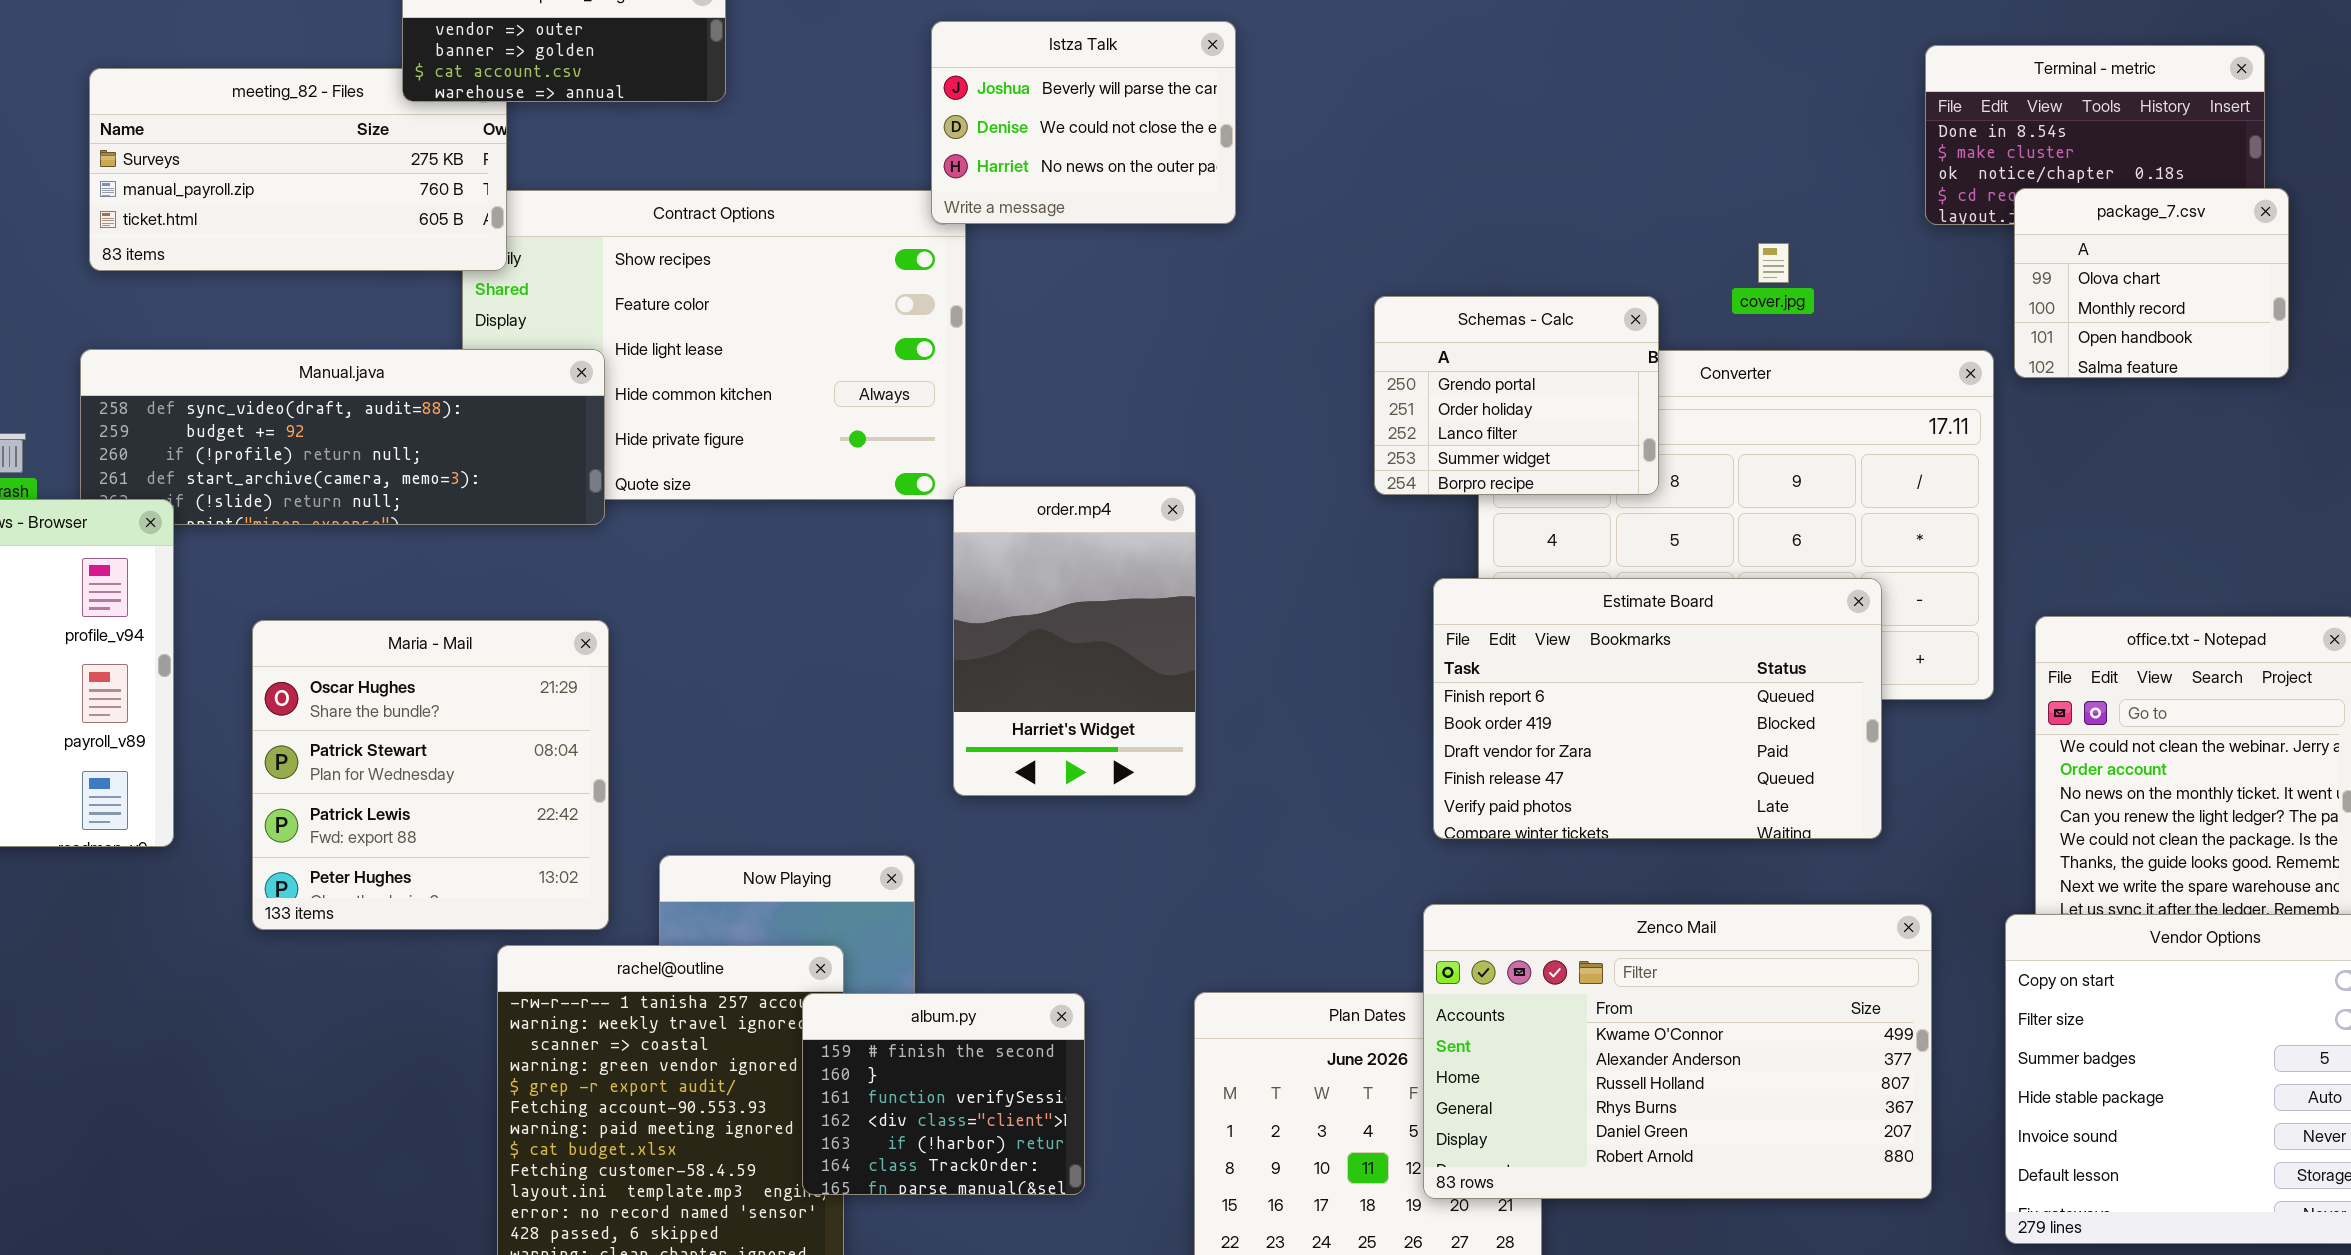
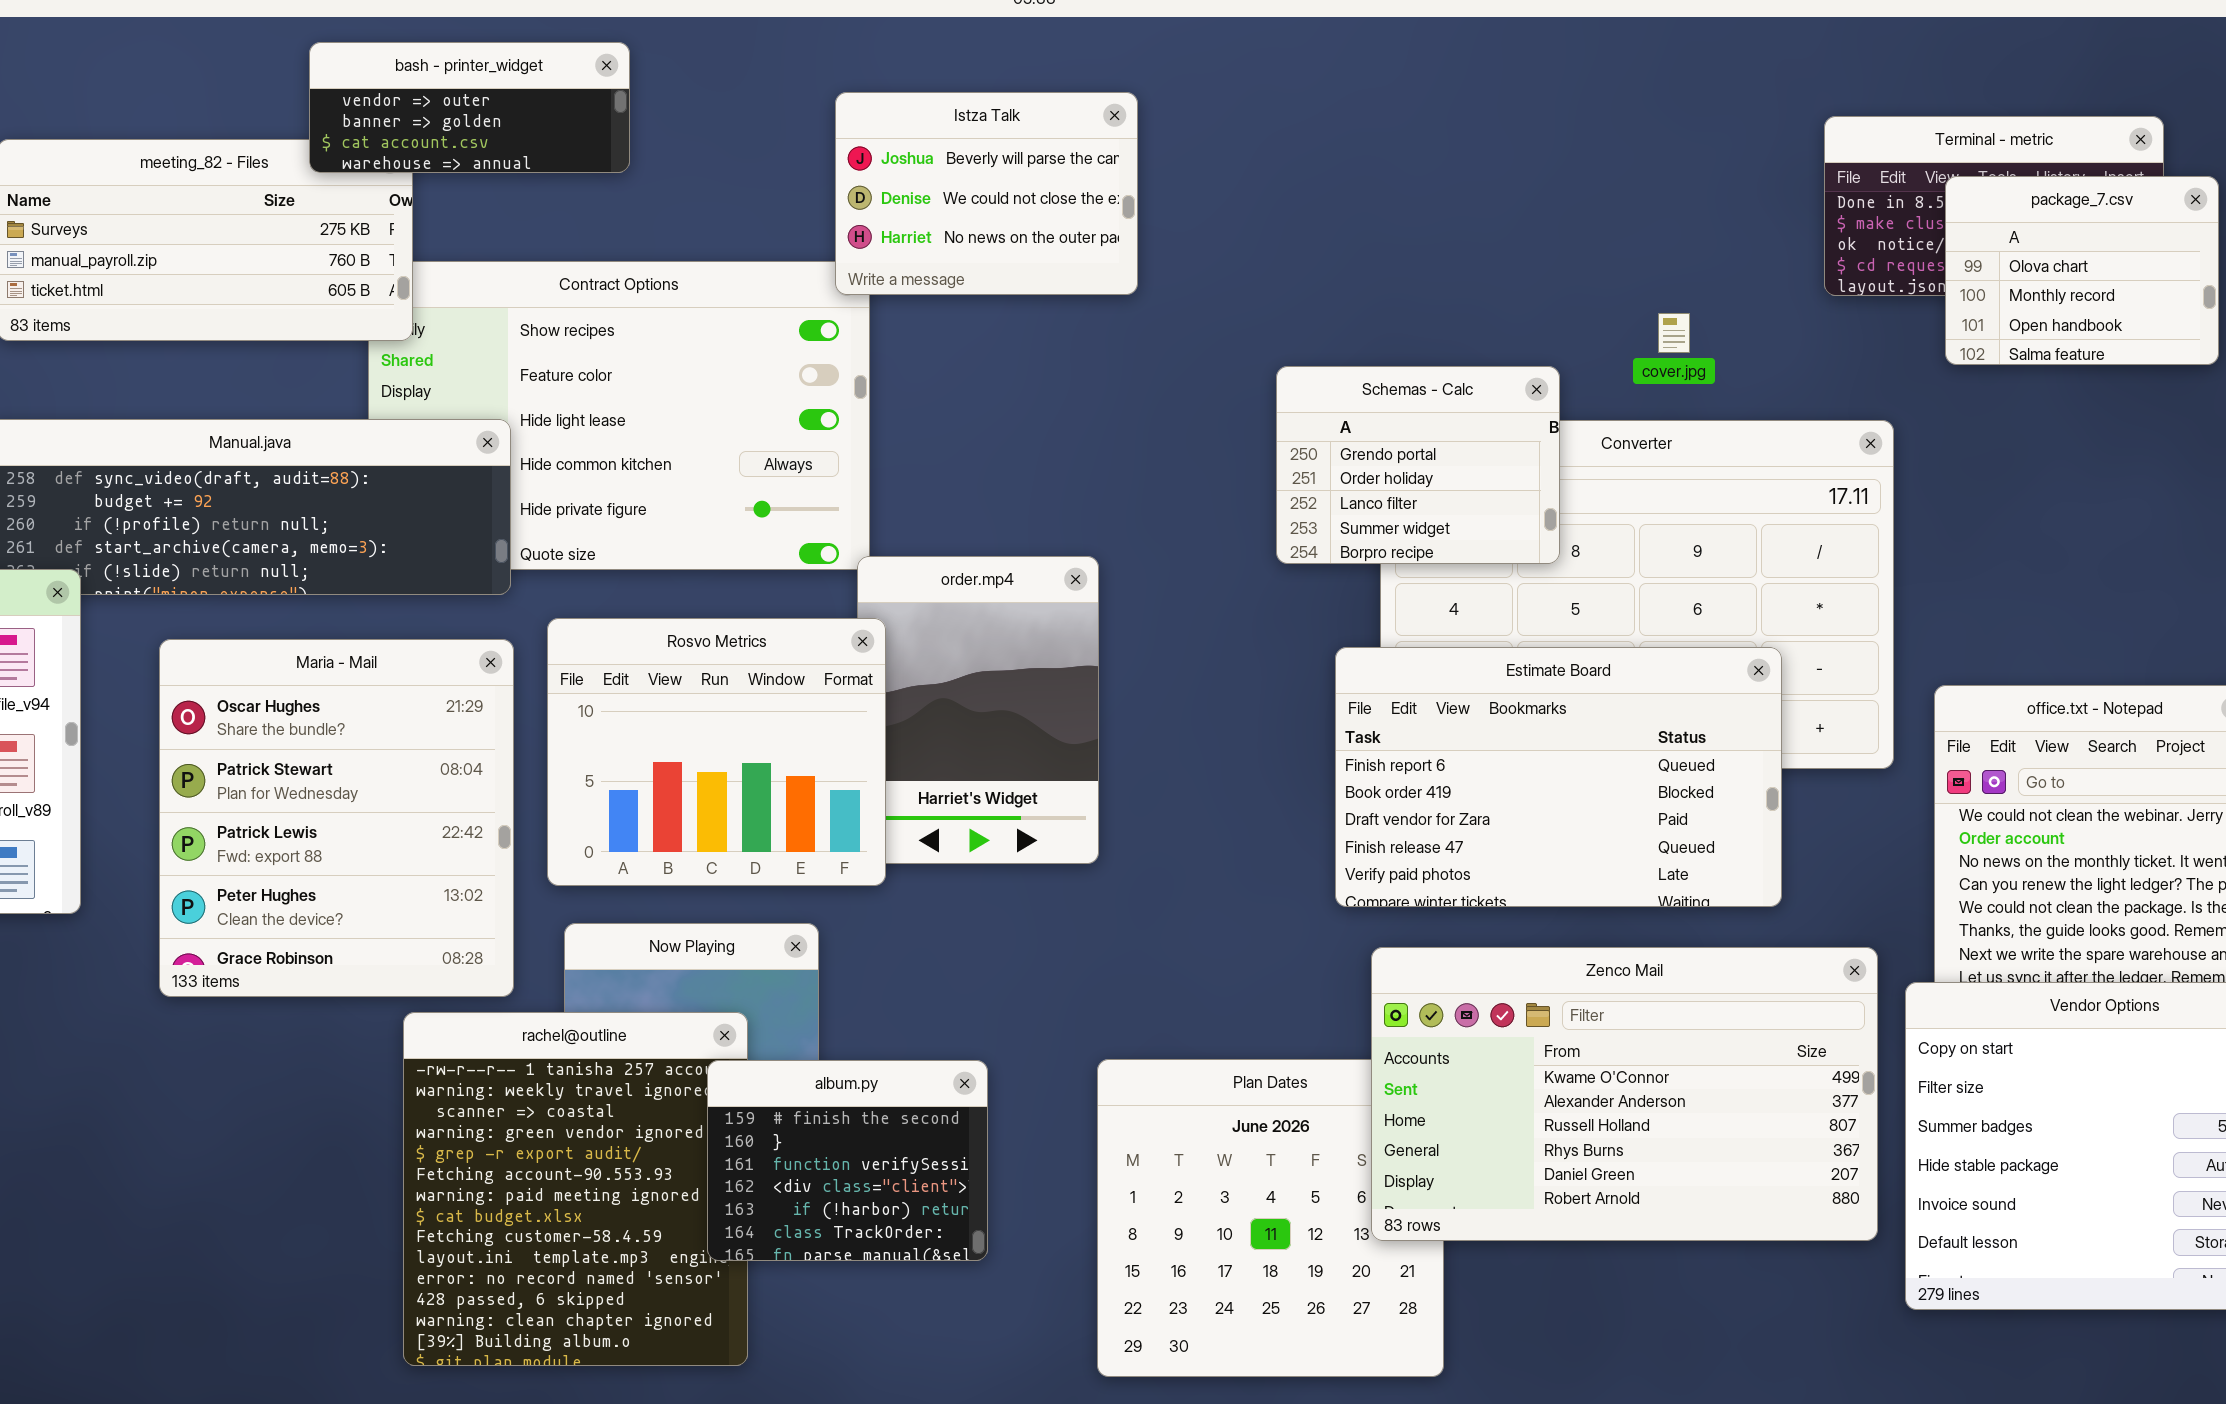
package_7.csv: [2014,188,2289,378] -> [1945,176,2219,365], moved
Rosvo Metrics: none -> [547,618,886,886], opened
Maria - Mail: [252,620,609,930] -> [159,639,514,997], resized
Zenco Mail: [1423,904,1932,1199] -> [1371,947,1878,1241], moved

